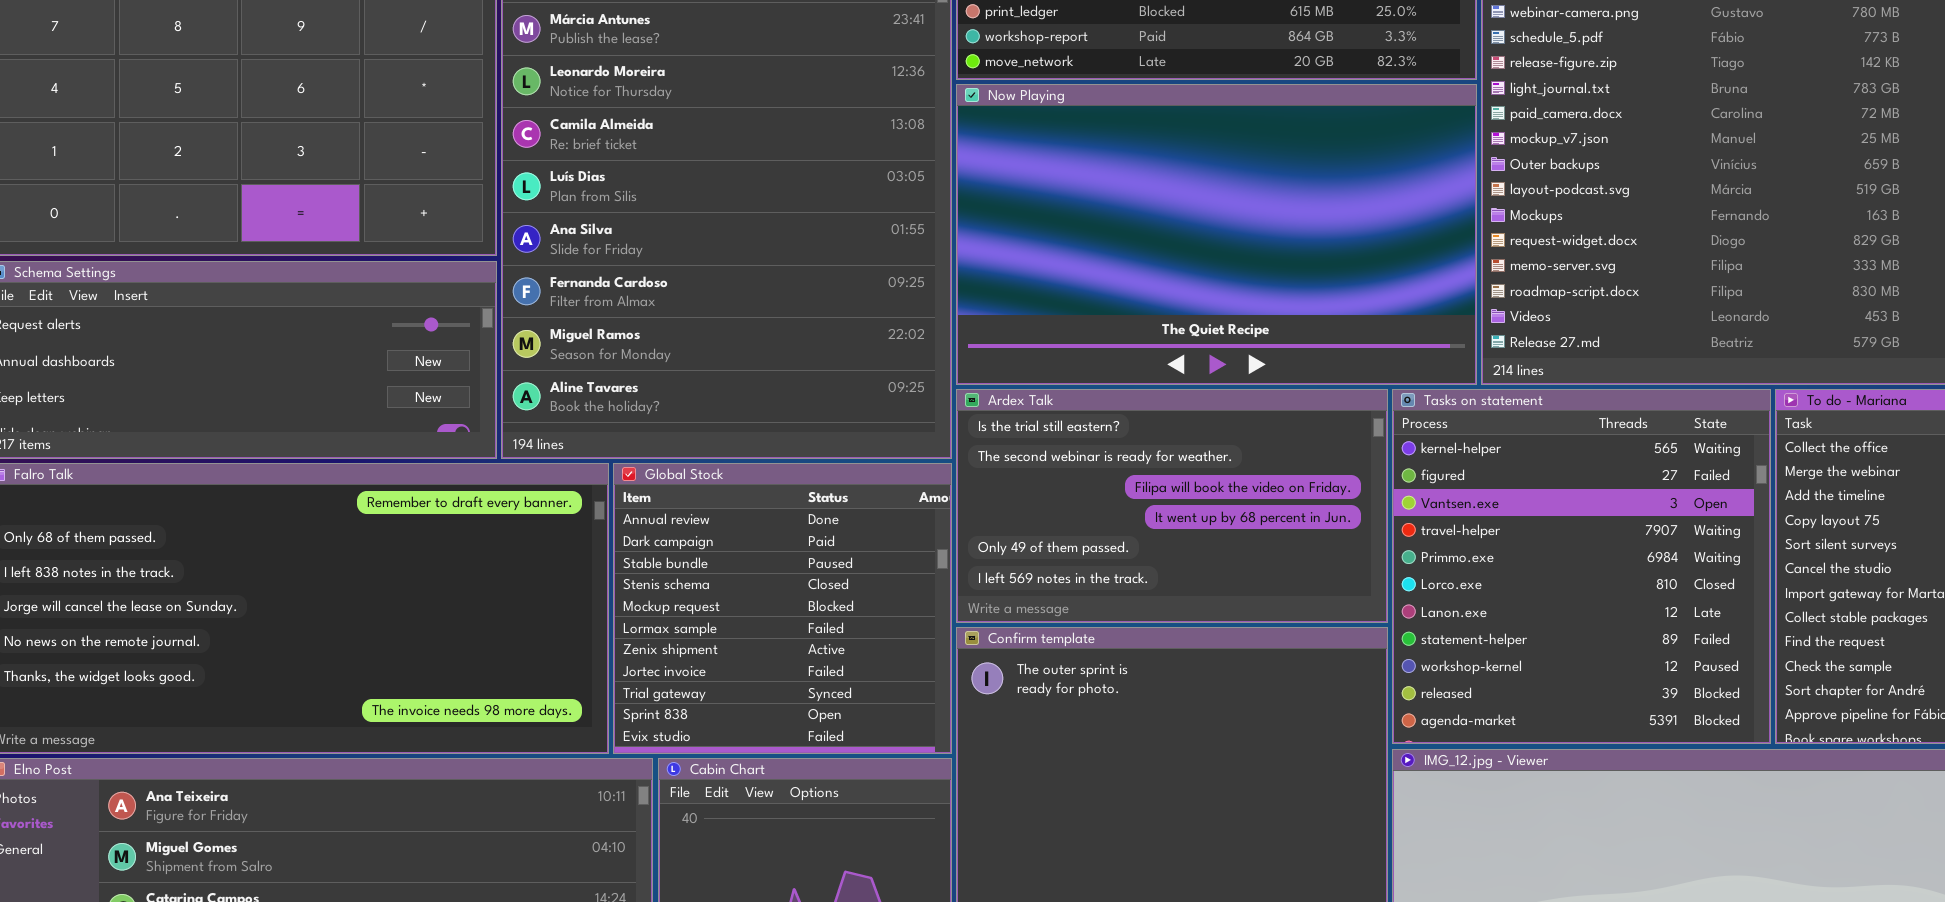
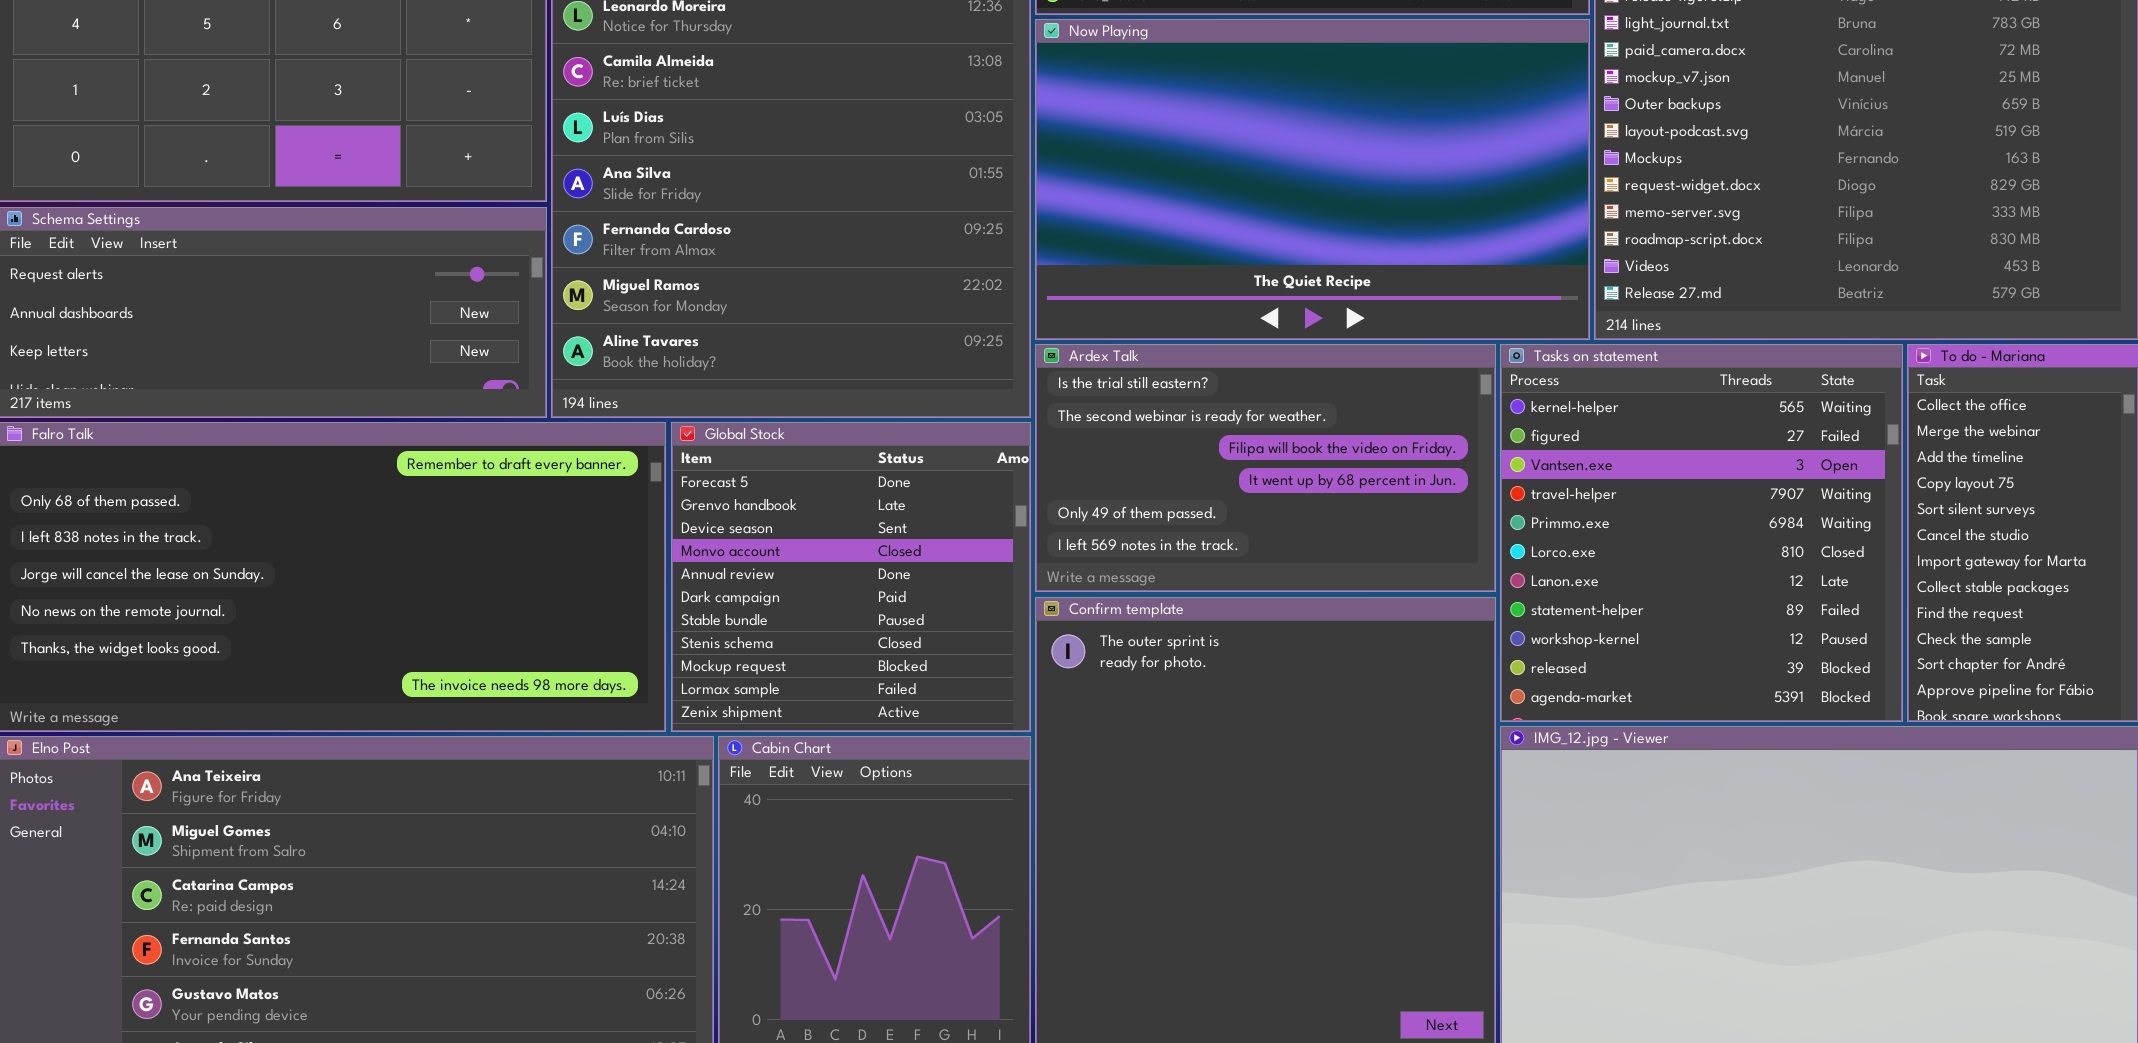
Global Stock: [613,463,952,754] -> [671,422,1031,732], scrolled up 4 rows

